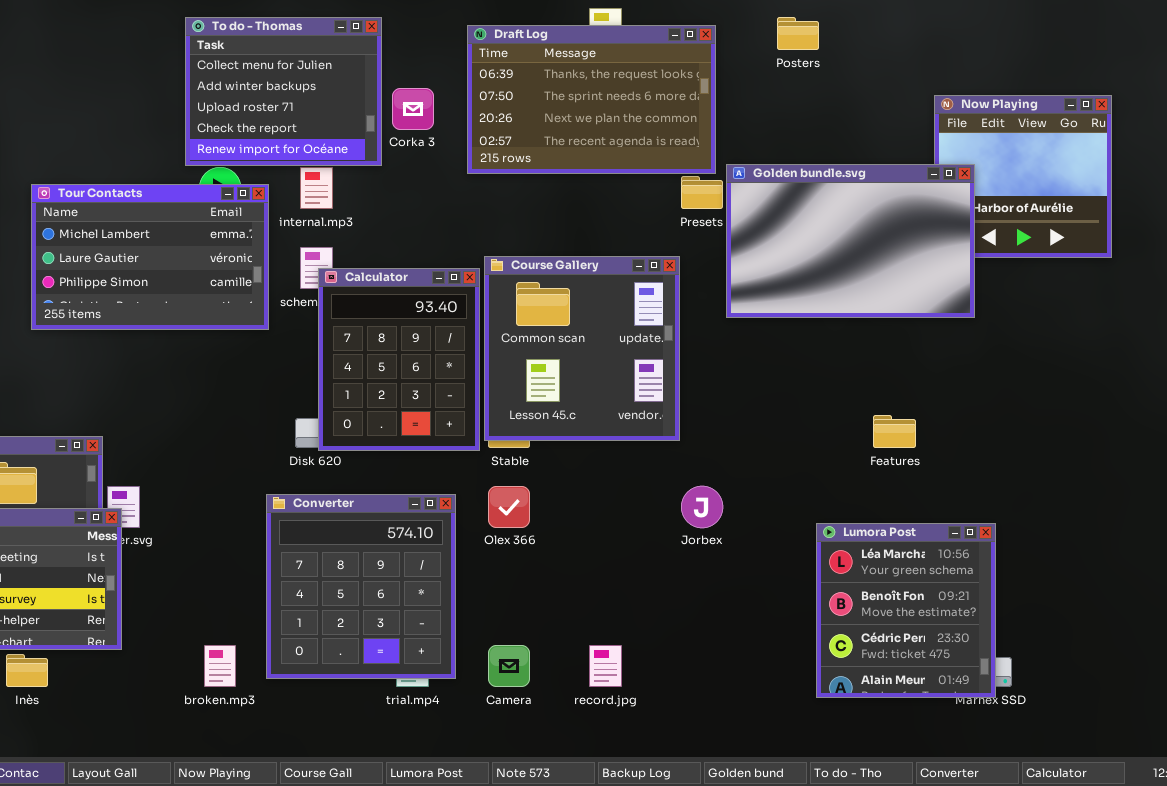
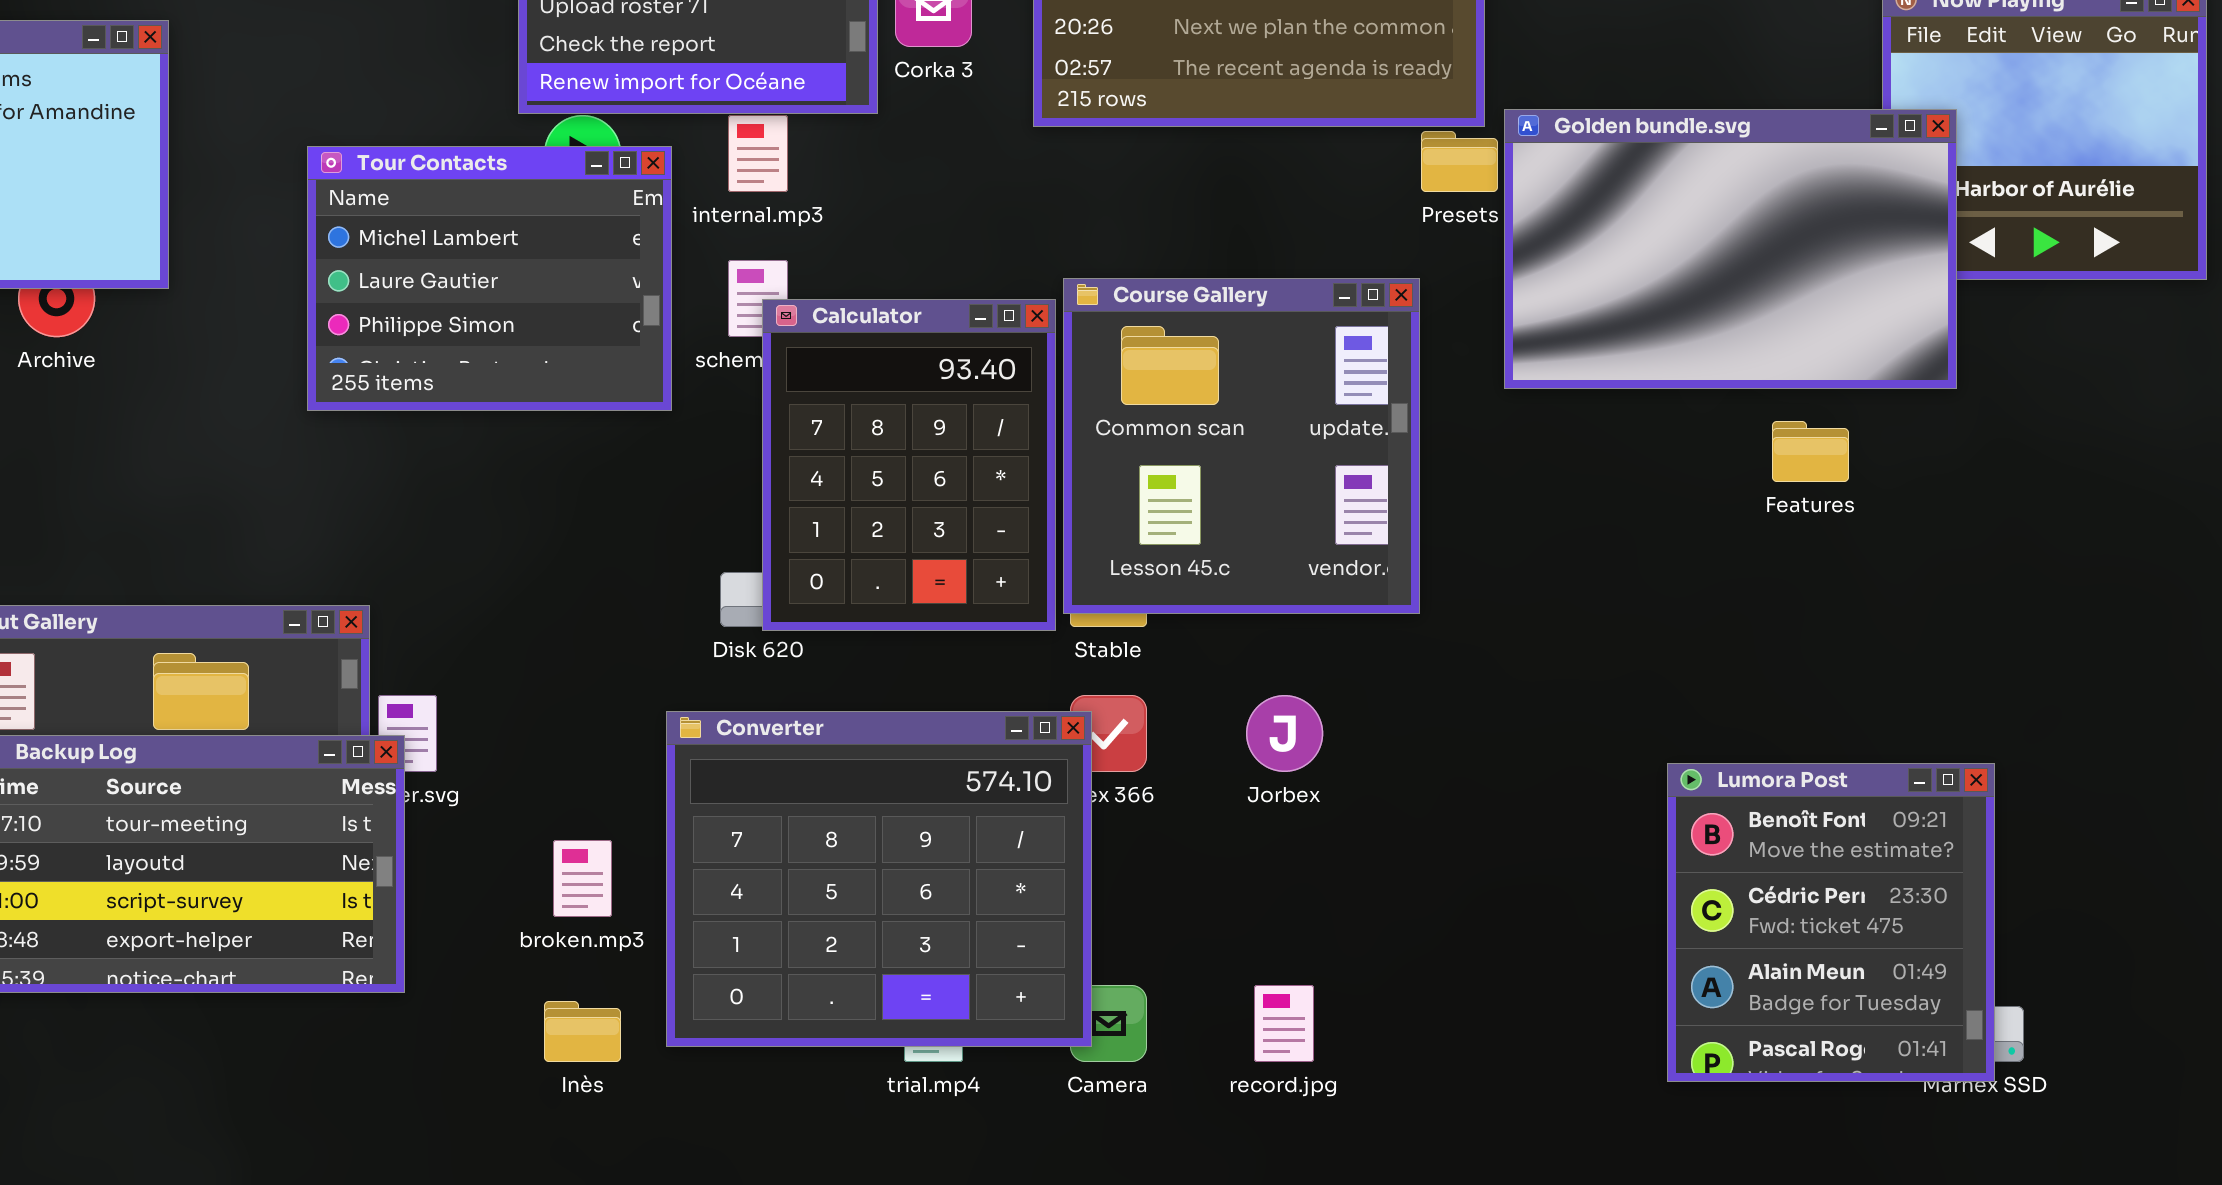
Tour Contacts: [31,184,269,330] -> [307,146,672,411], resized
Features: [873,415,916,448] -> [1772,421,1849,482], moved
Jorbex: [681,486,723,528] -> [1246,695,1323,772], moved
Converter: [266,494,456,679] -> [666,711,1092,1047], resized
Lumora Post: [816,523,996,698] -> [1667,763,1995,1082], scrolled down 1 row
broken.mp3: [204,645,236,687] -> [553,840,612,917], moved
Inès: [6,654,48,687] -> [544,1001,621,1062], moved

